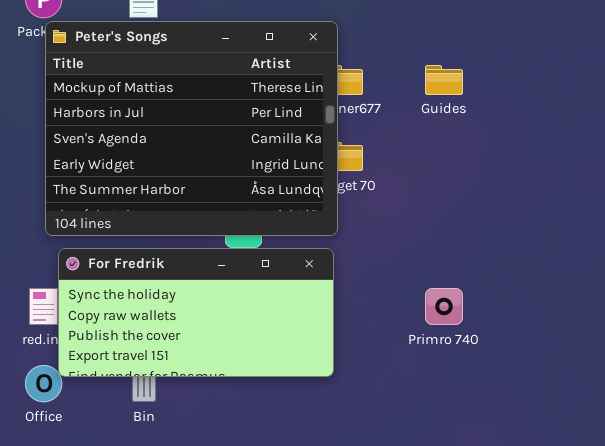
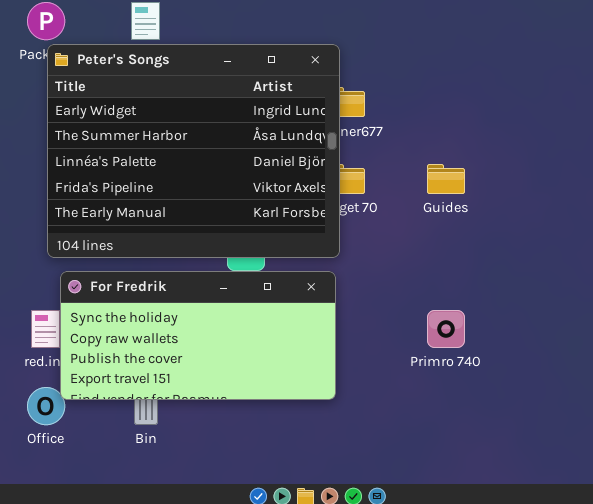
Peter's Songs: [45,21,338,236] -> [47,44,340,258], scrolled down 3 rows
Guides: [425,65,463,95] -> [427,164,465,194], moved

